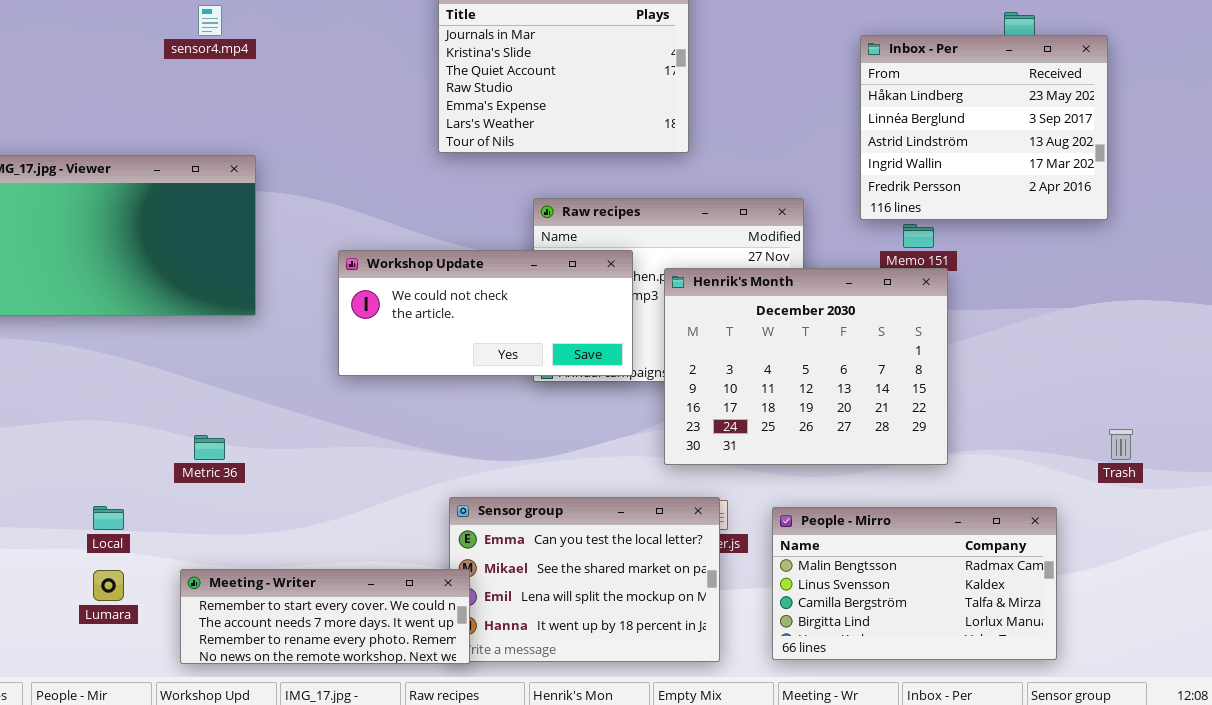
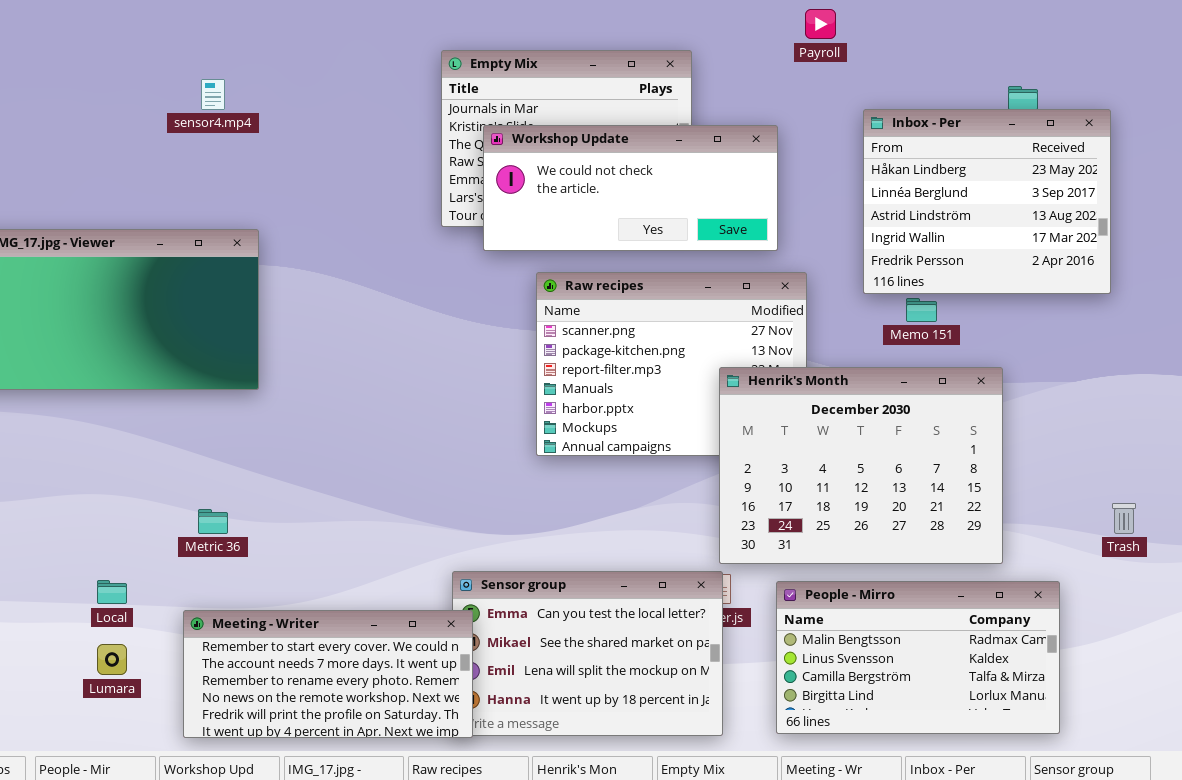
Workshop Update: [338,250,633,376] -> [483,125,778,251], moved
Henrik's Month: [664,268,948,465] -> [719,367,1003,564], moved
Meeting - Writer: [180,569,470,664] -> [183,610,473,738], resized

